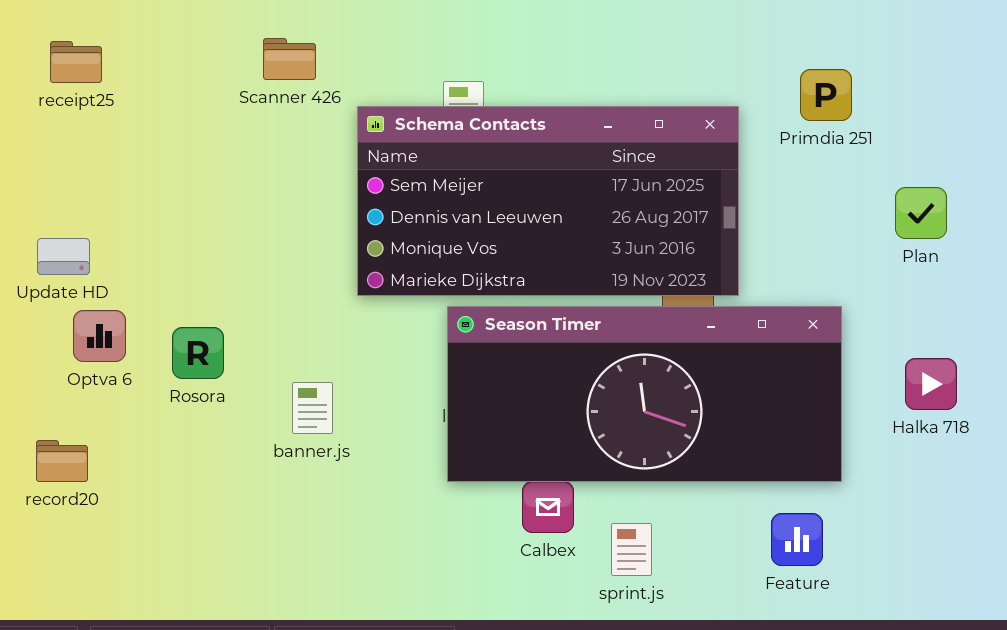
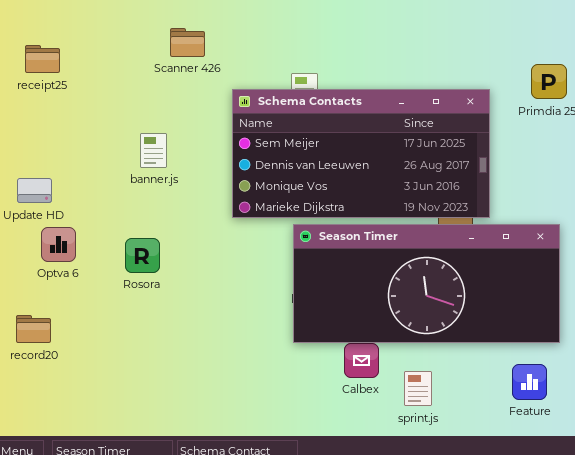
Scanner 426: [263,38,316,80] -> [170,28,205,57], moved
Rosora: [172,327,224,379] -> [125,238,160,273], moved
banner.js: [292,382,333,434] -> [140,133,167,168], moved

